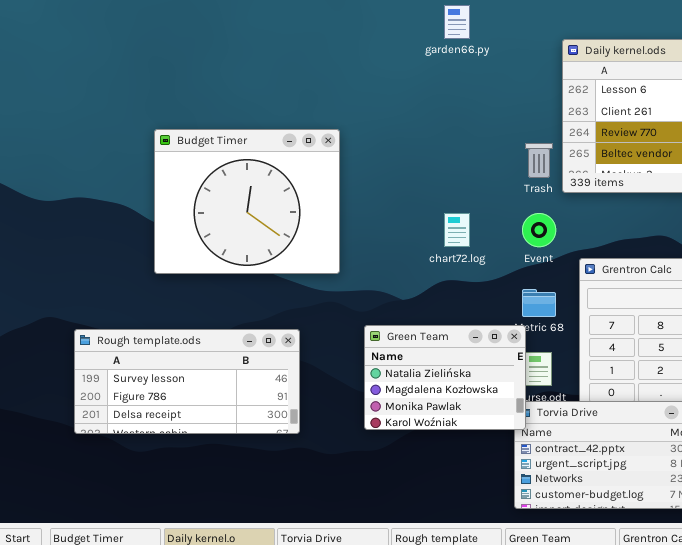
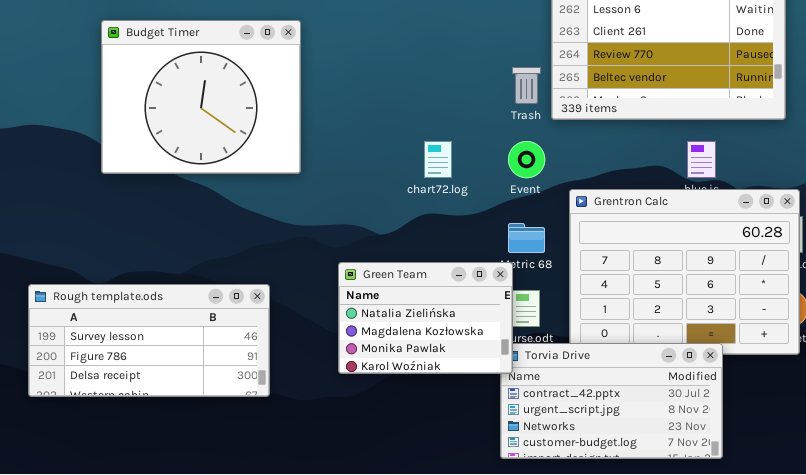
Budget Timer: [154,129,340,274] -> [101,20,301,174], moved
Rough template.ods: [74,329,300,434] -> [28,284,270,397], moved

